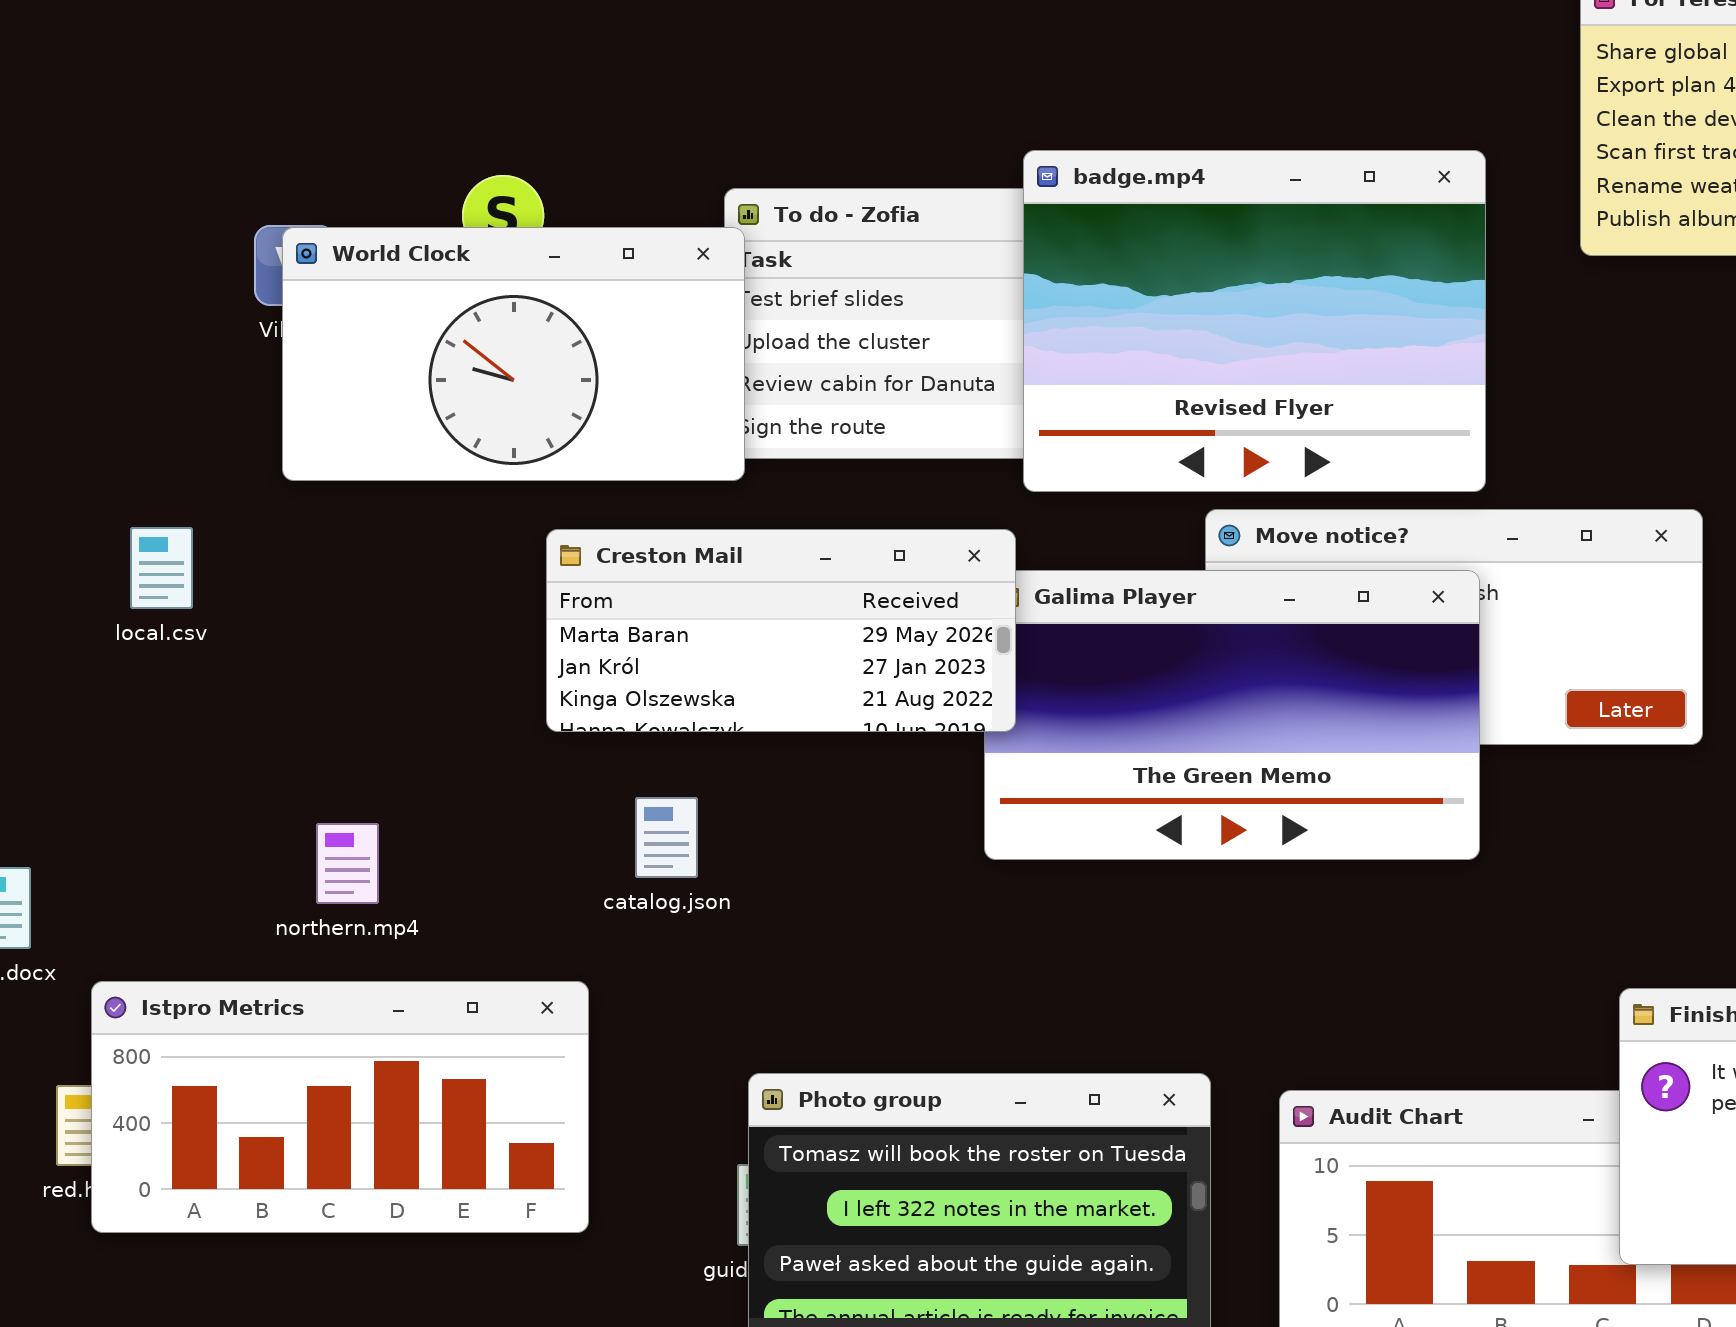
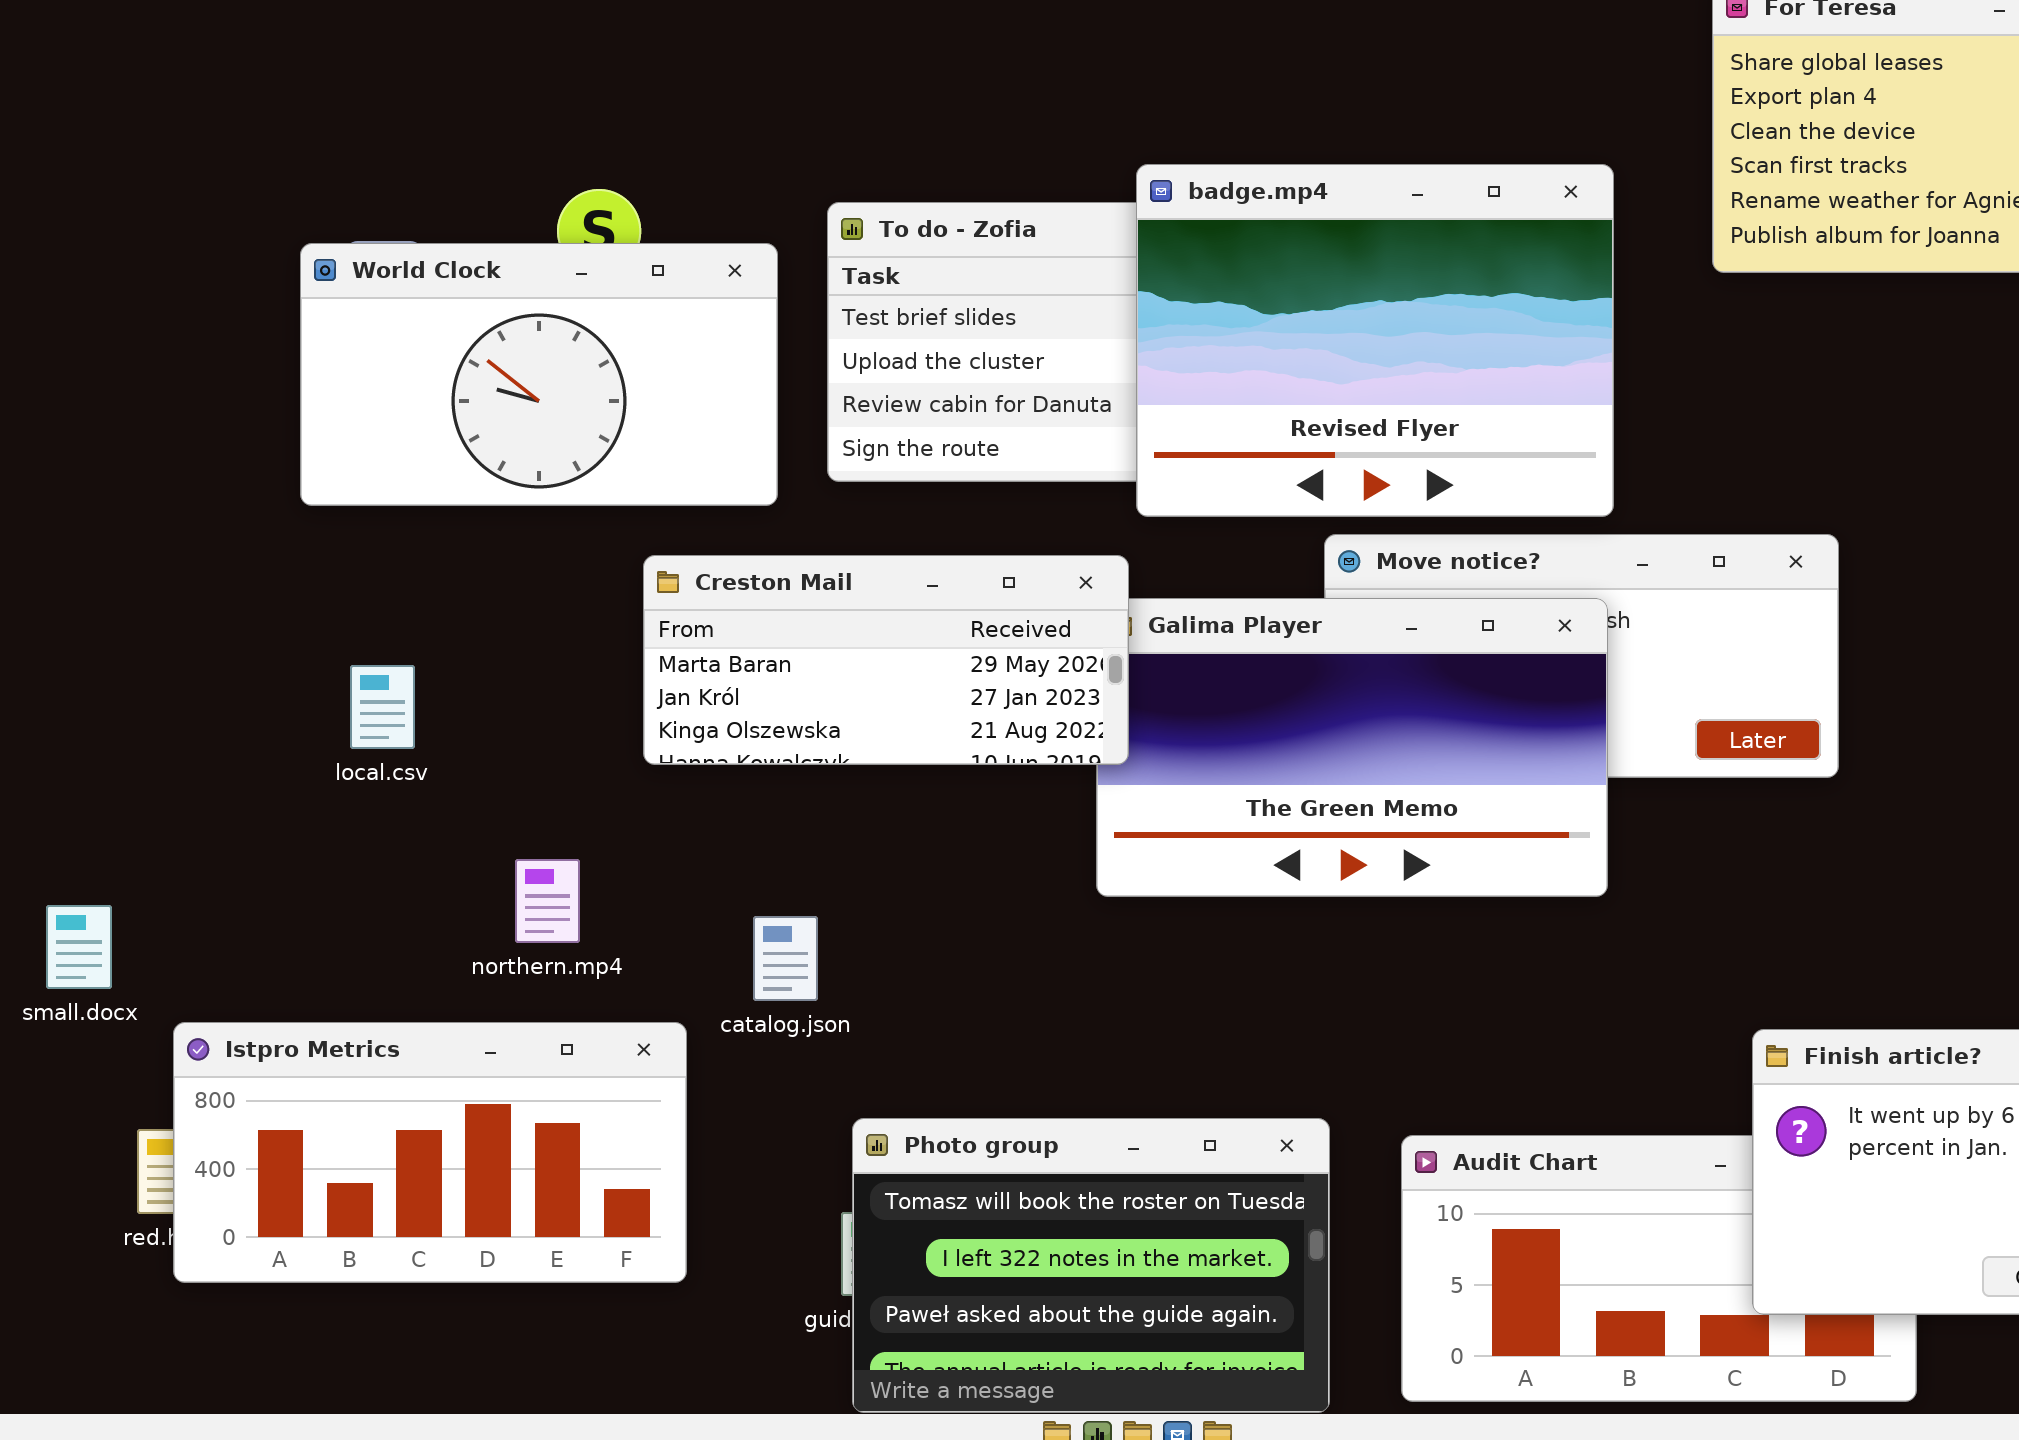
World Clock: [282,227,745,481] -> [300,243,778,506], moved
local.csv: [130,527,193,609] -> [350,665,415,749], moved
catalog.json: [635,797,698,878] -> [753,916,818,1001], moved
northern.mp4: [316,823,379,904] -> [515,859,580,943], moved

